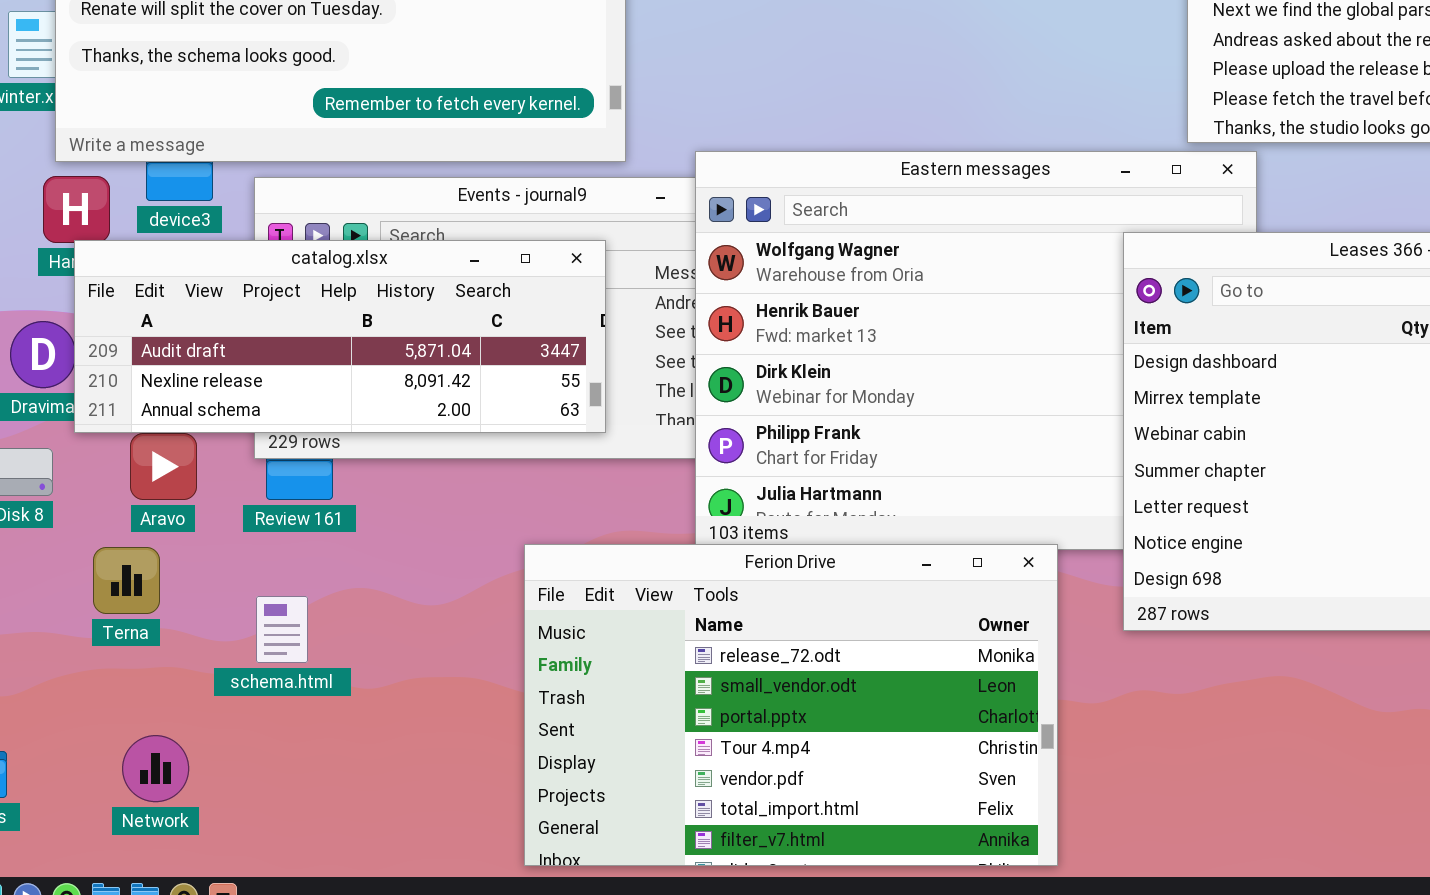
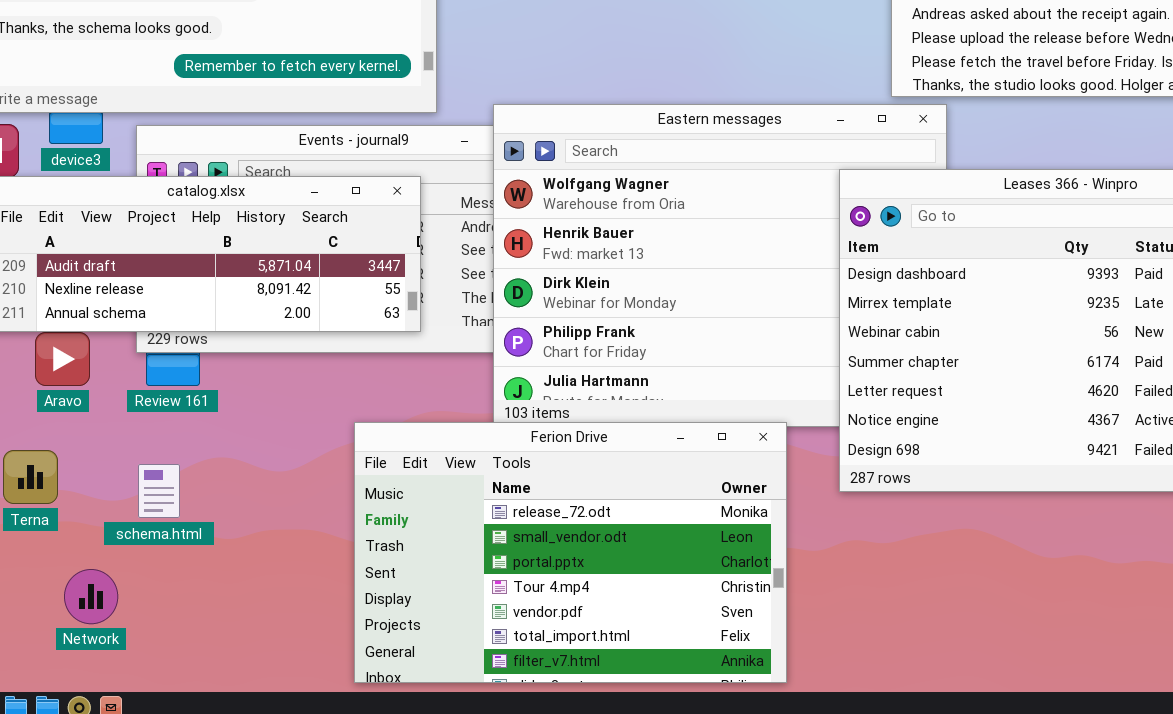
Terna: [93,547,160,614] -> [3,450,58,504], moved
Network: [122,735,189,802] -> [64,569,118,624], moved

